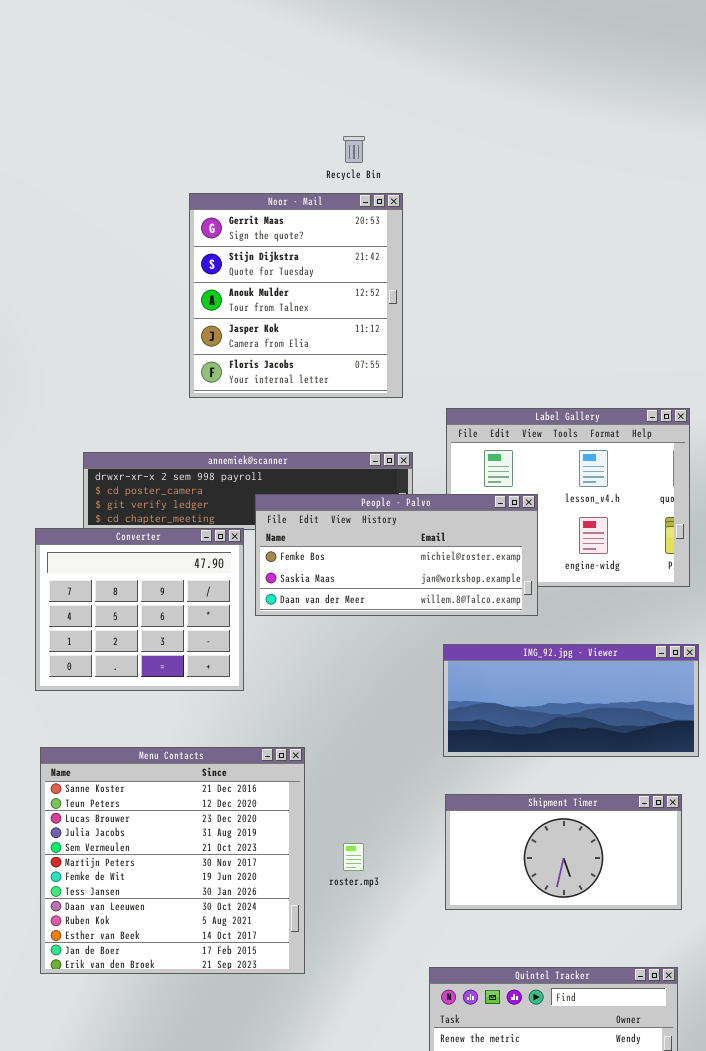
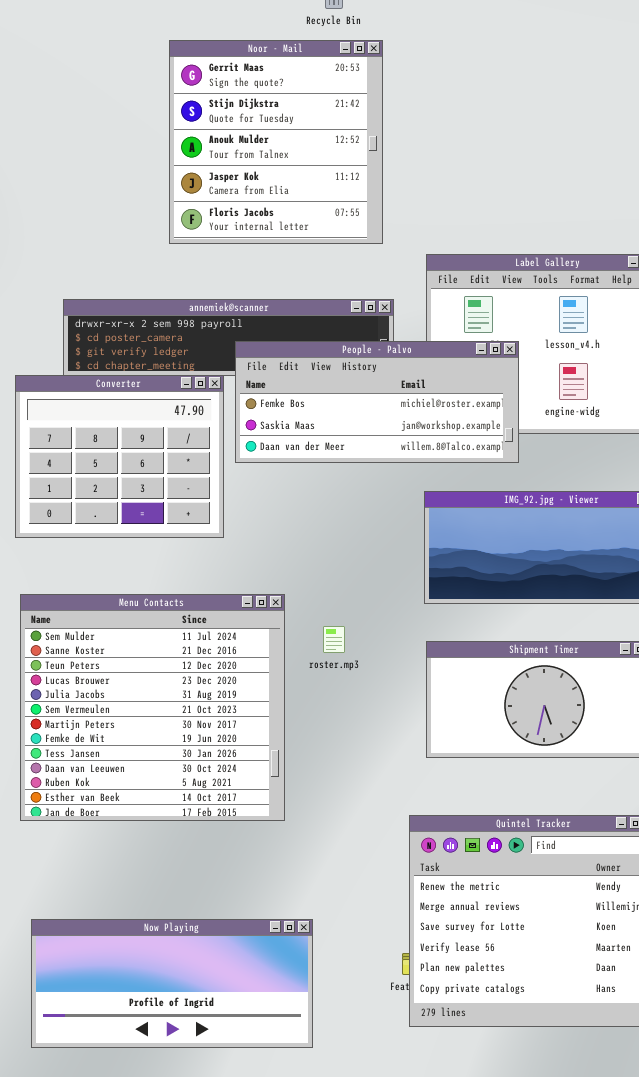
Menu Contacts: [40,747,305,974] -> [20,594,285,821], scrolled up 1 row
roster.mp3: [343,843,364,871] -> [323,626,345,653], moved

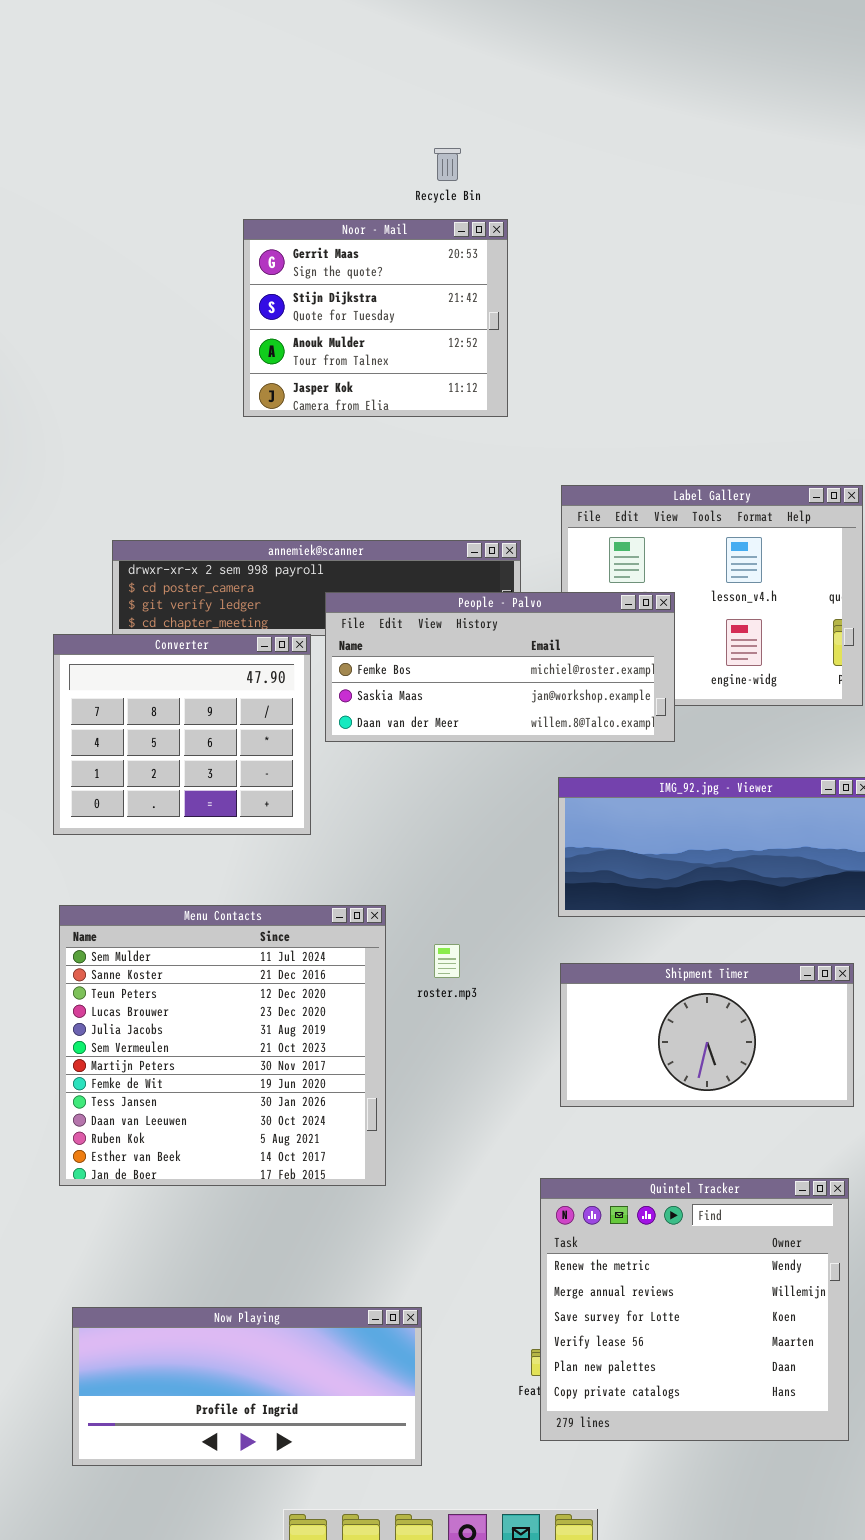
Noor - Mail: [169,40,383,244] -> [243,219,508,417], resized

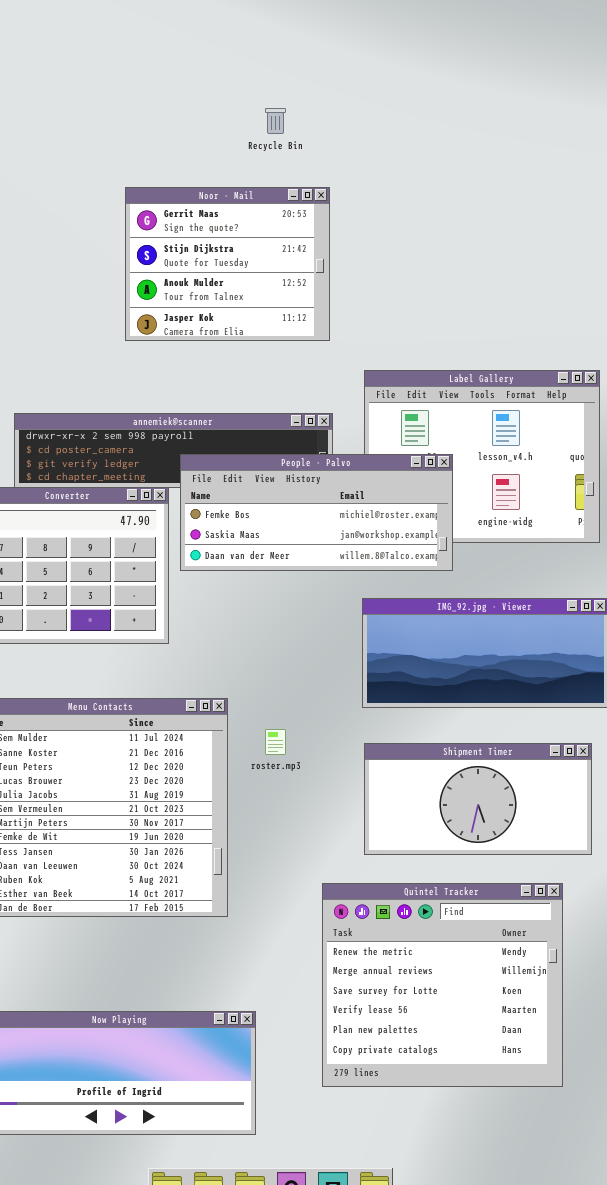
Noor - Mail: [243,219,508,417] -> [125,187,330,341], moved
Quintel Tracker: [540,1178,849,1441] -> [322,883,563,1087], moved

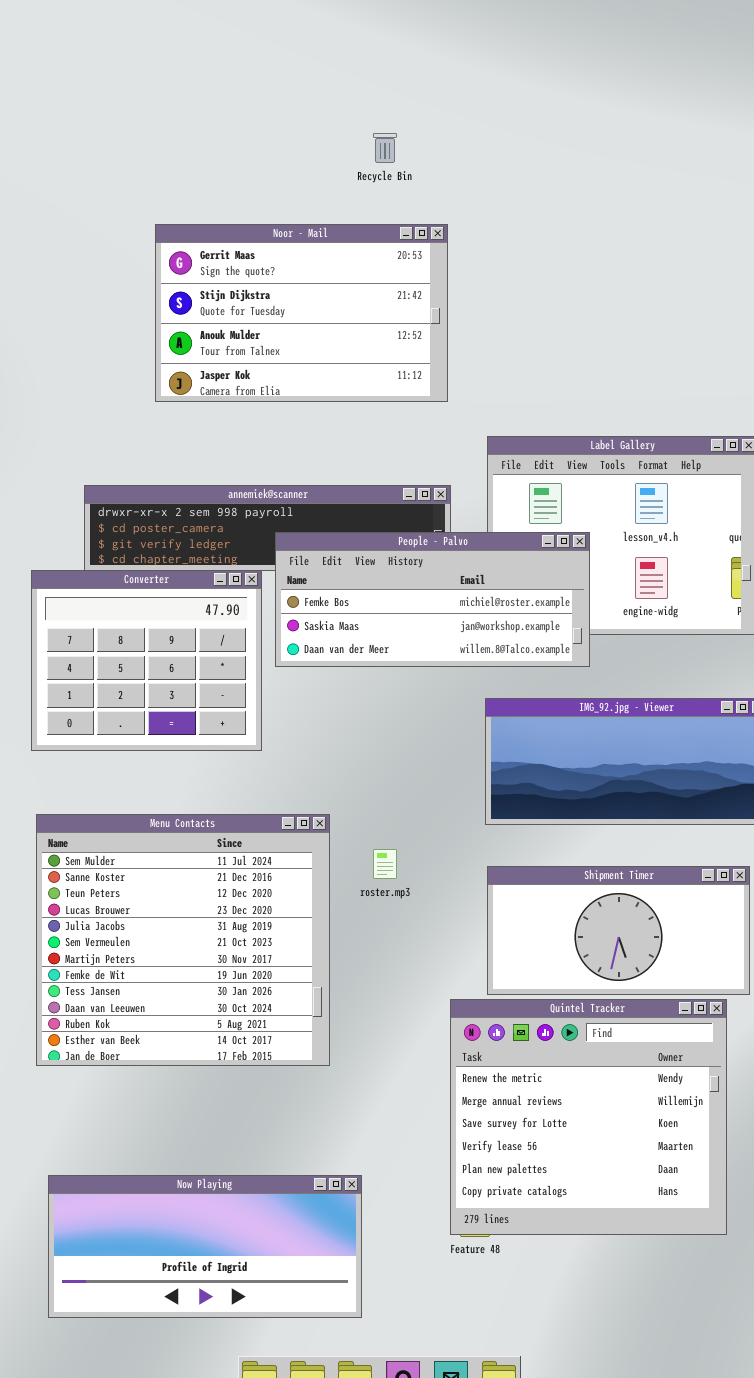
Noor - Mail: [125,187,330,341] -> [155,224,448,402], resized
Quintel Tracker: [322,883,563,1087] -> [450,999,727,1235], moved

